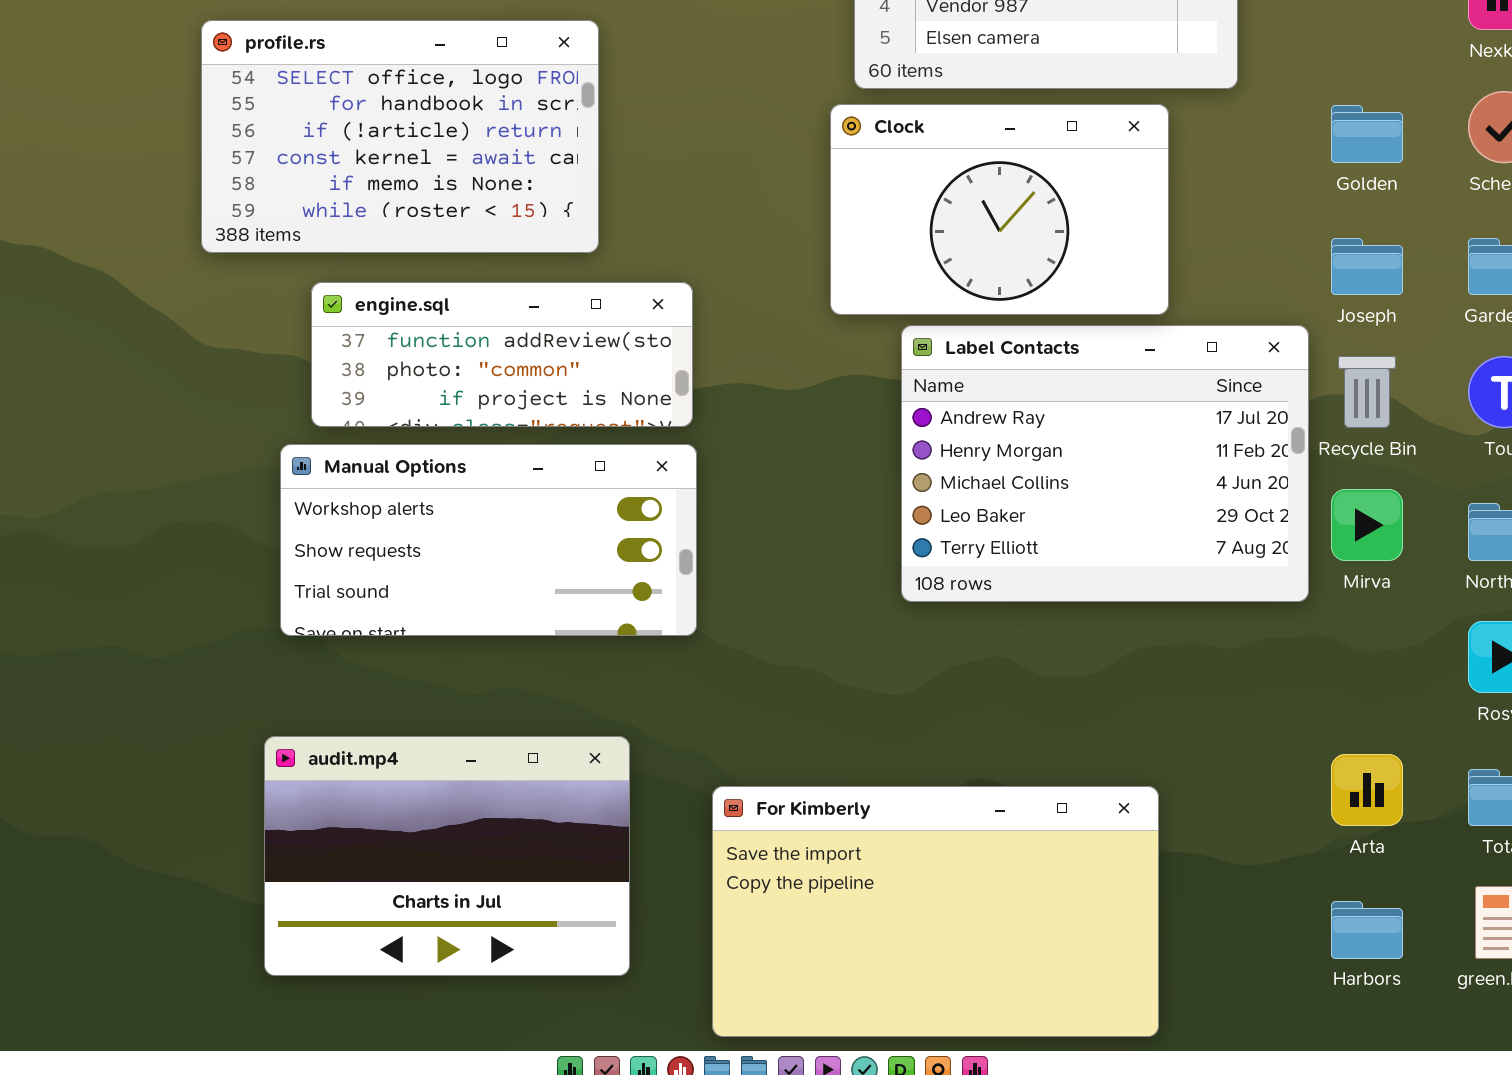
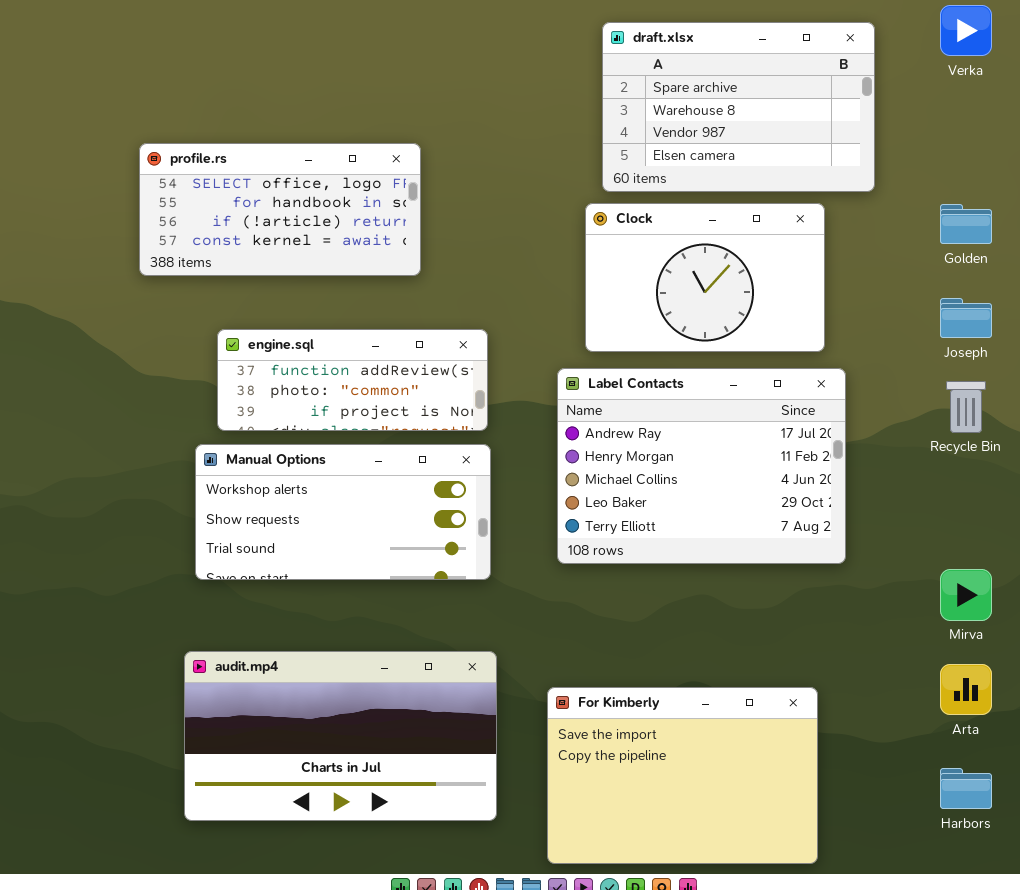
profile.rs: [201,20,599,253] -> [139,143,421,276], resized
Label Contacts: [901,325,1309,602] -> [557,368,846,564], moved
Mirva: [1331,489,1403,561] -> [940,569,992,621], moved
audit.mp4: [264,736,630,976] -> [184,651,497,821], resized
For Kimberly: [712,786,1159,1037] -> [547,687,818,864], resized

